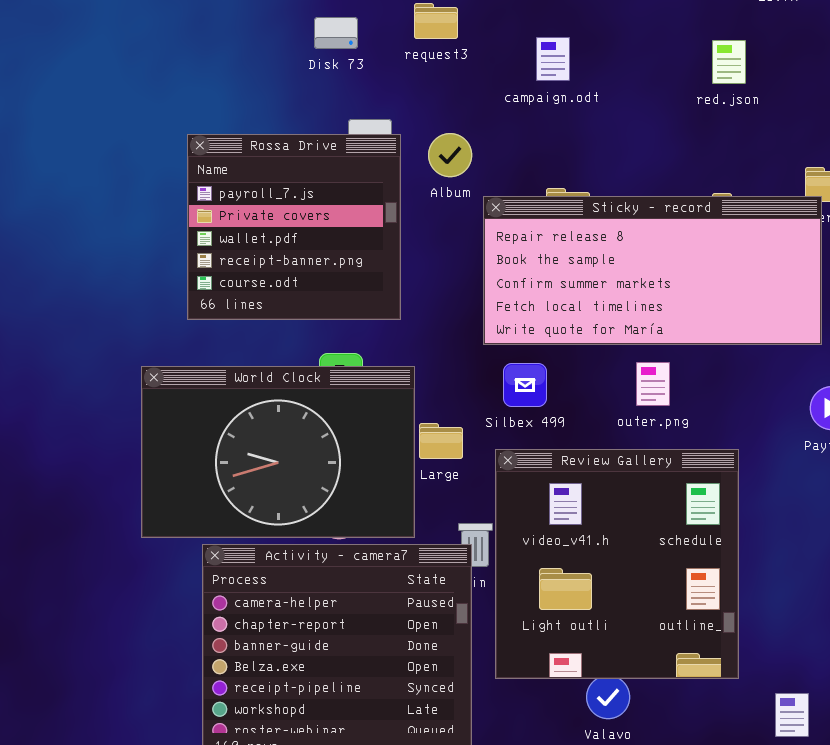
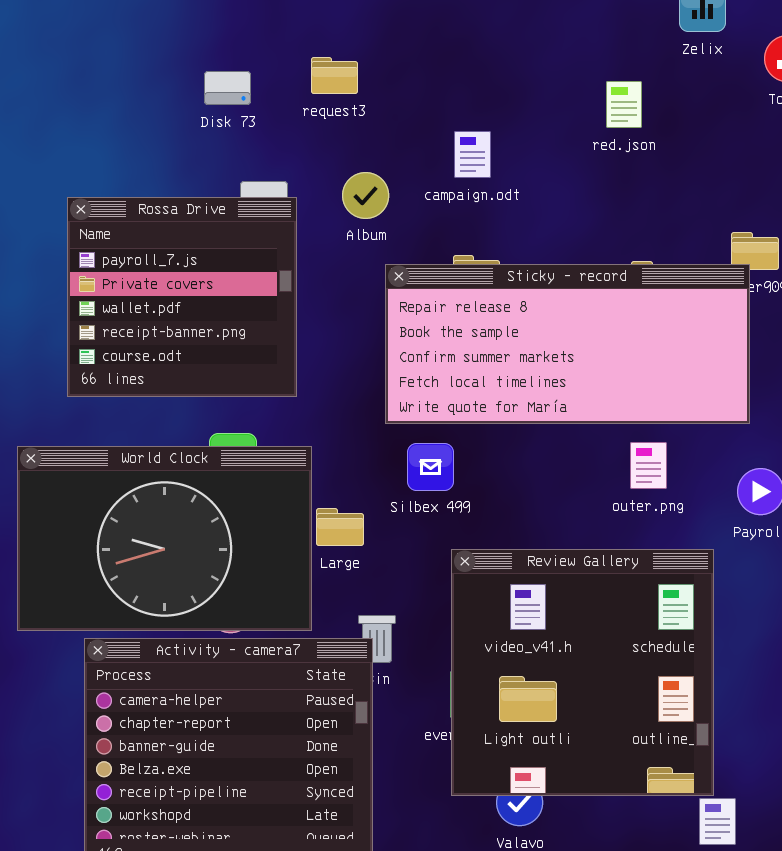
campaign.odt: [536,37,570,81] -> [454,131,491,178], moved
red.json: [712,40,746,84] -> [606,81,642,128], moved
Album: [428,133,472,177] -> [342,172,389,219], moved
outer.png: [636,362,670,406] -> [630,442,667,489], moved
Review Gallery: [495,449,739,679] -> [451,549,714,796], moved

